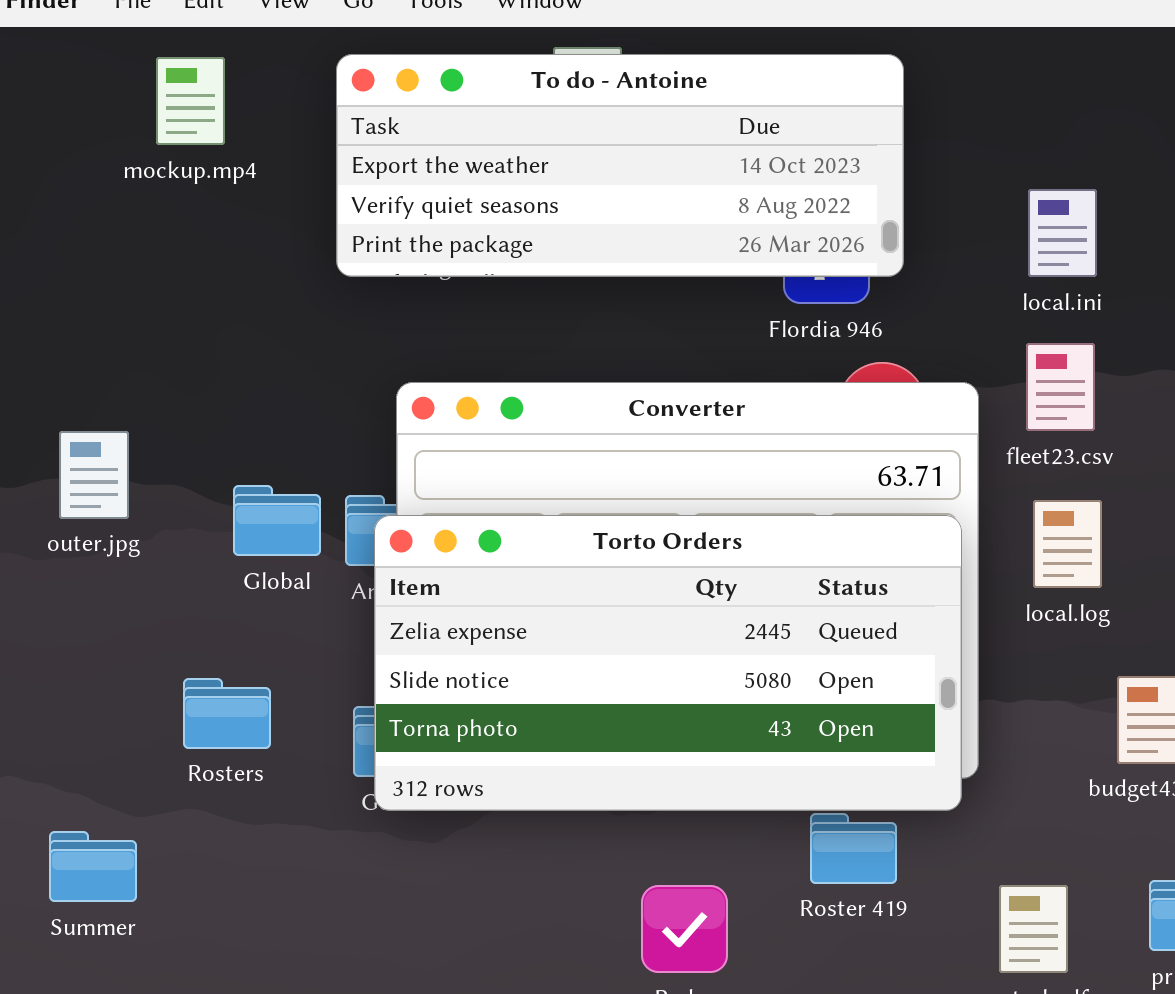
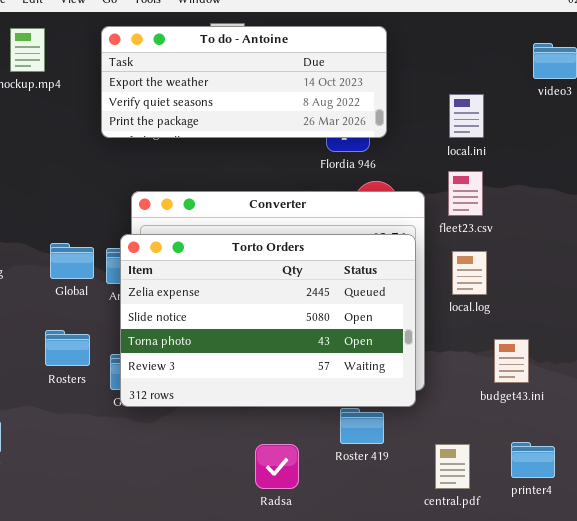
Torto Orders: [374,515,962,811] -> [120,234,416,407], resized
Rosters: [183,678,271,749] -> [45,330,90,366], moved

